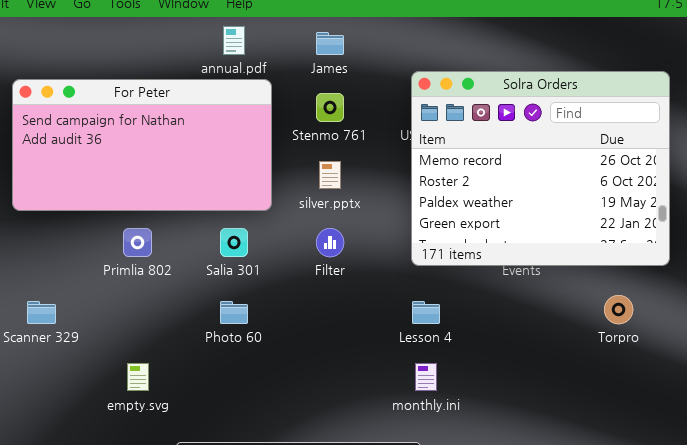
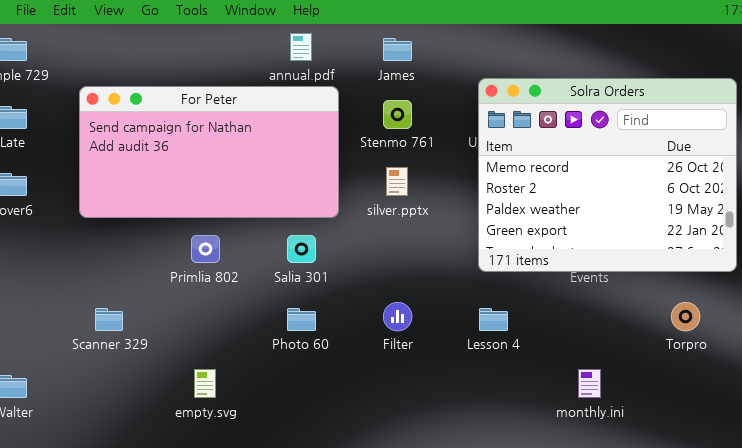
Filter: [316,228,344,257] -> [383,302,412,331], moved
monthly.ini: [415,363,437,391] -> [578,369,601,398], moved

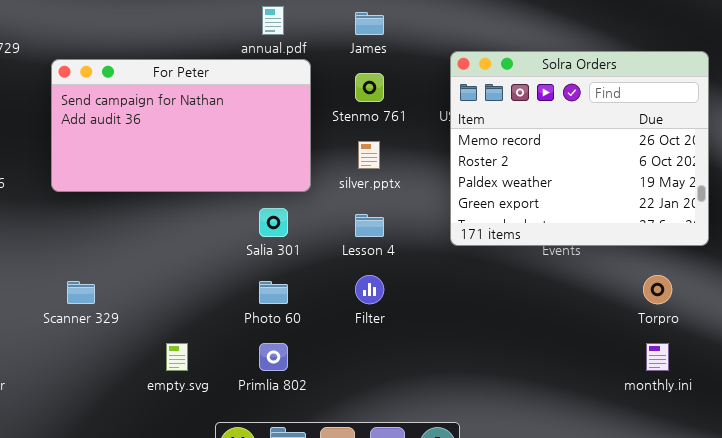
Primlia 802: [191,235,220,263] -> [259,343,288,371], moved
Lesson 4: [479,308,508,331] -> [355,214,384,237], moved
monthly.ini: [578,369,601,398] -> [646,343,669,371], moved

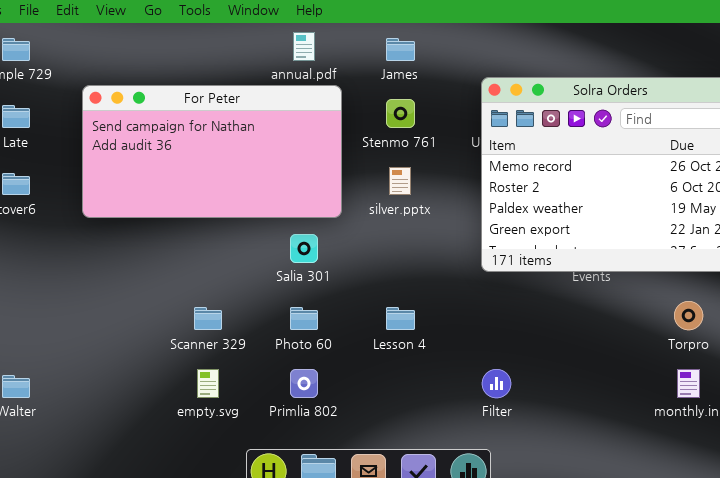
Lesson 4: [355,214,384,237] -> [386,307,415,330], moved
Filter: [355,275,384,304] -> [482,369,511,398], moved
Scanner 329: [67,281,95,304] -> [194,307,222,330], moved

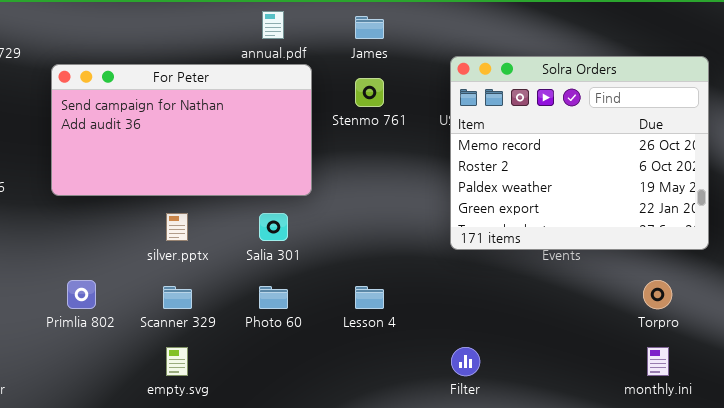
silver.pptx: [389,167,411,195] -> [166,213,188,241], moved
Primlia 802: [290,369,318,398] -> [67,280,96,309], moved

